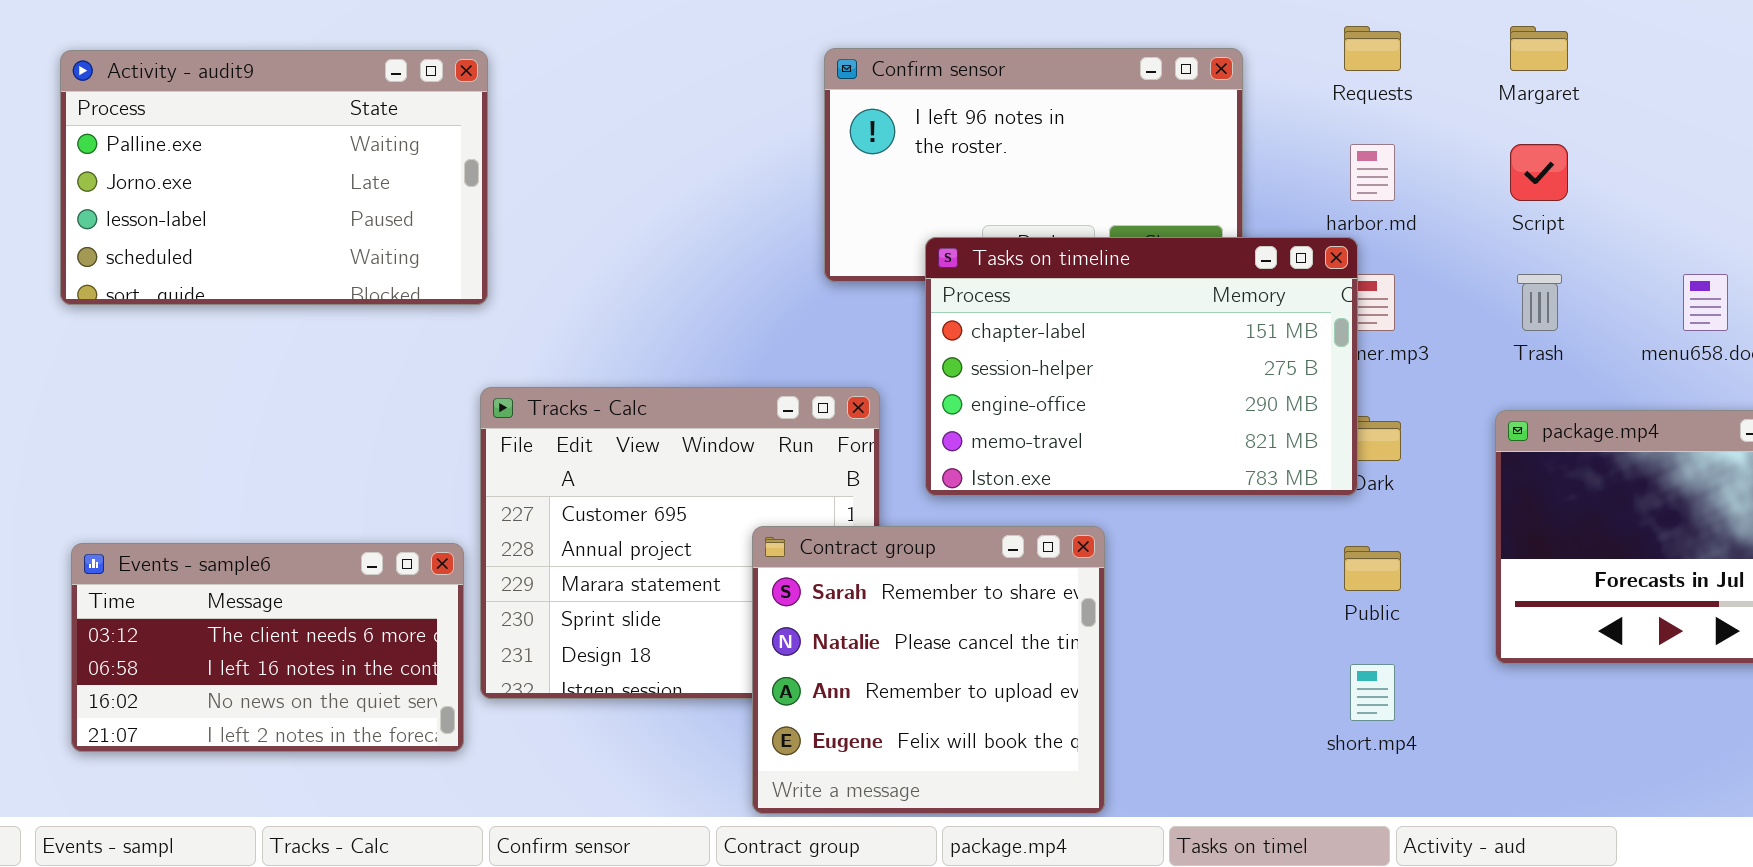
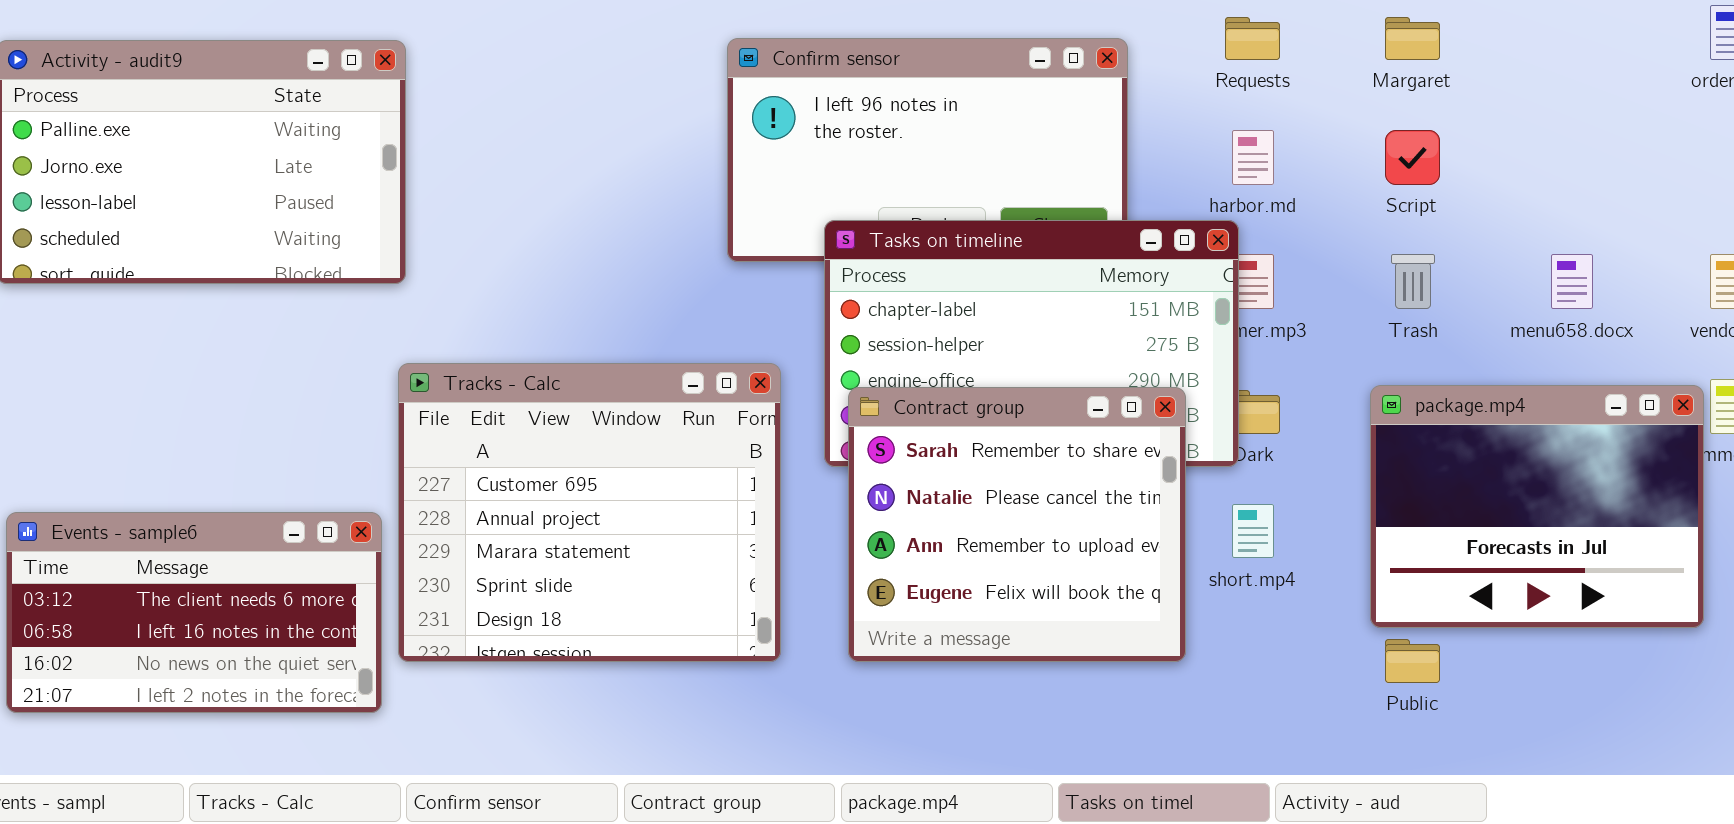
Contract group: [752,526,1105,814] -> [848,387,1186,662], moved
Public: [1344,546,1401,591] -> [1385,639,1440,683], moved
short.mp4: [1350,664,1395,721] -> [1232,504,1274,558], moved

